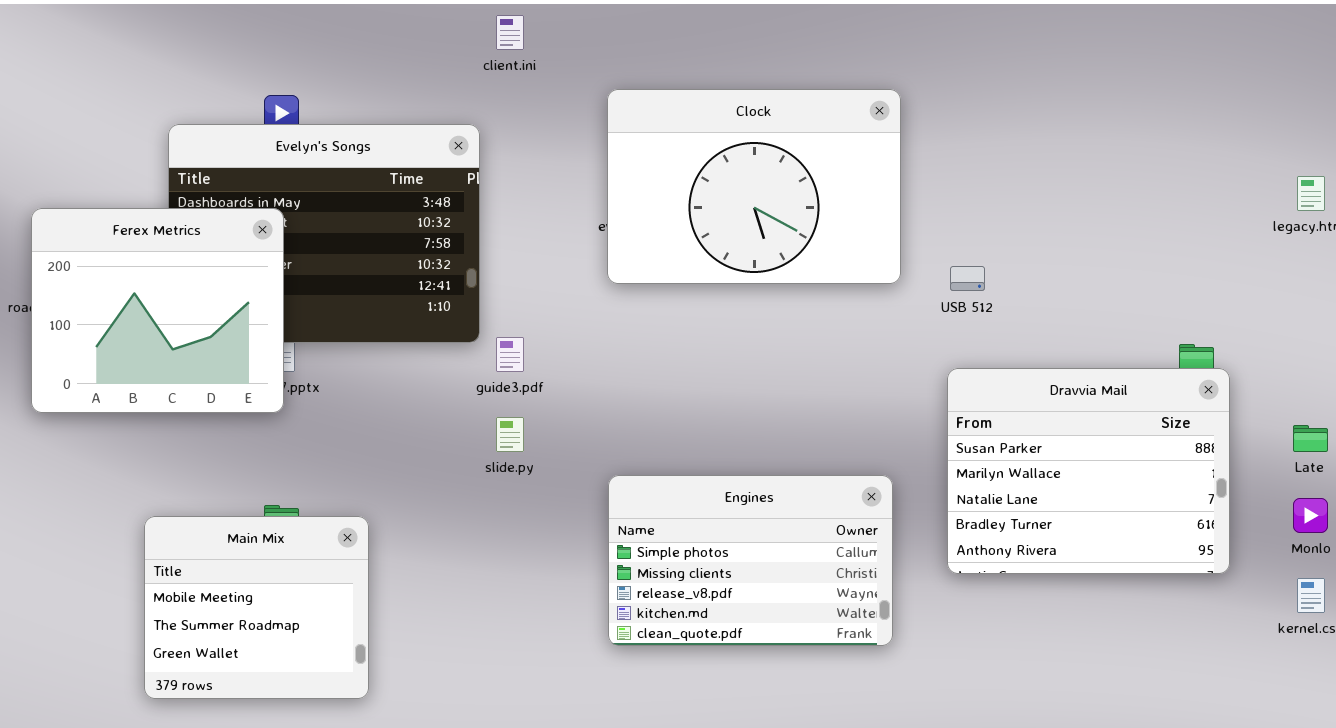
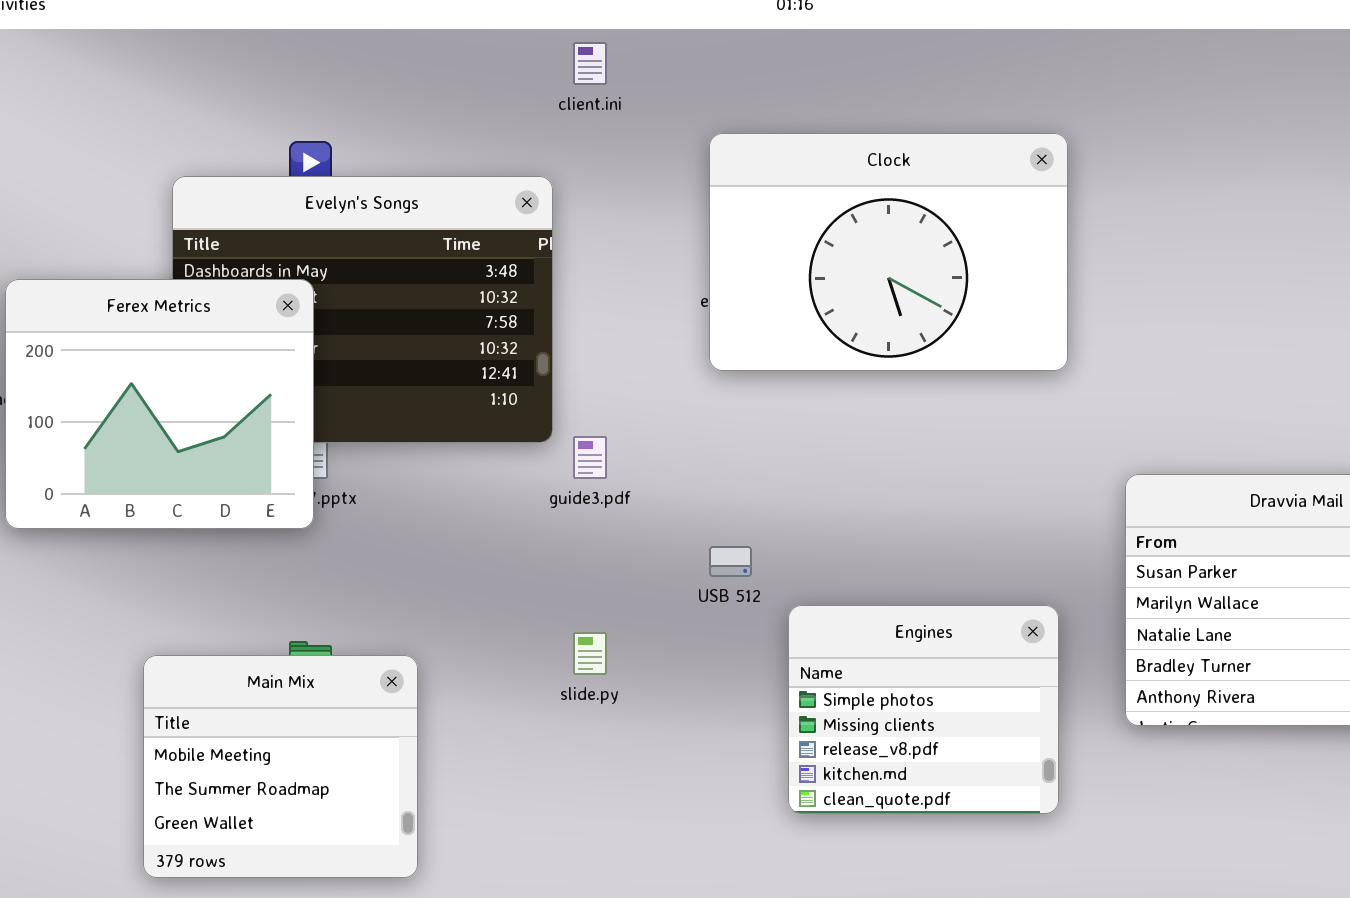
USB 512: [950,266,985,291] -> [709,546,752,577], moved
slide.py: [496,417,524,452] -> [573,632,607,675], moved
Engines: [608,475,893,646] -> [788,605,1059,814], resized

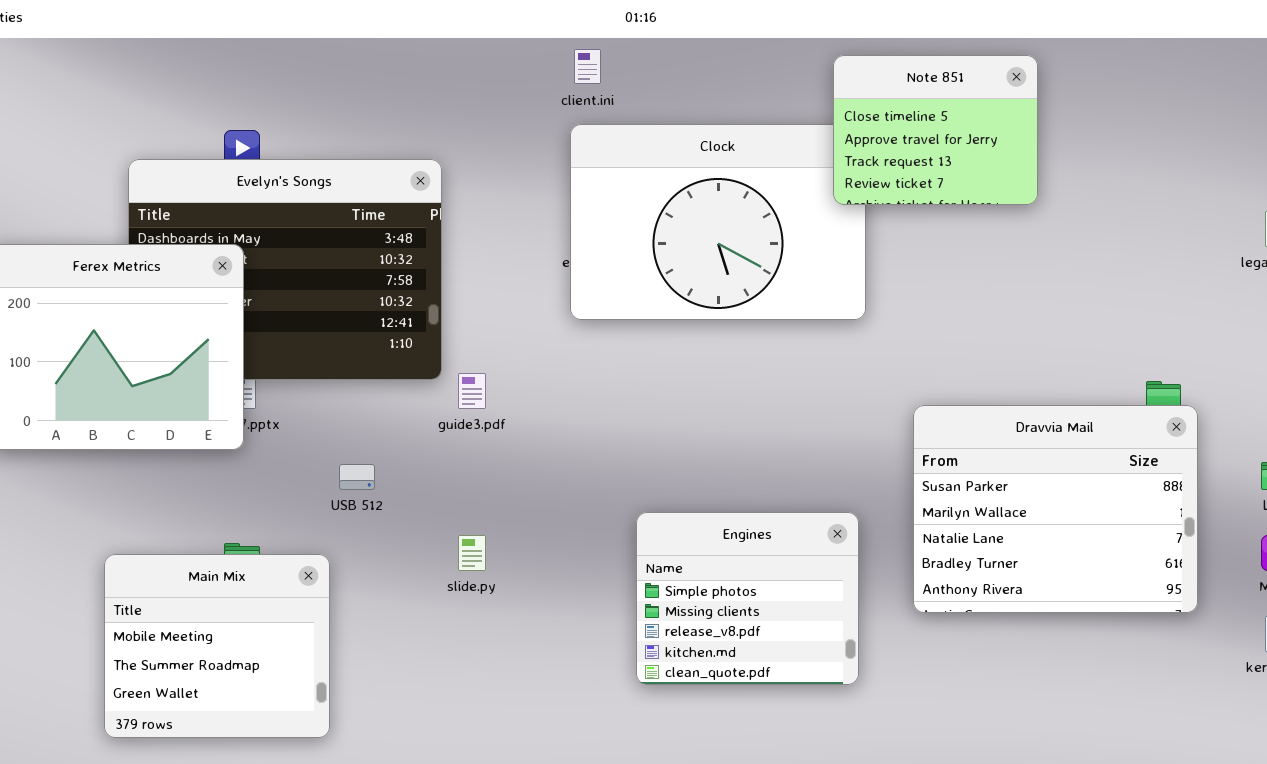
client.ini: [573,42,607,85] -> [574,49,601,84], moved
Note 851: none -> [833,55,1038,205], opened
USB 512: [709,546,752,577] -> [339,464,375,490], moved

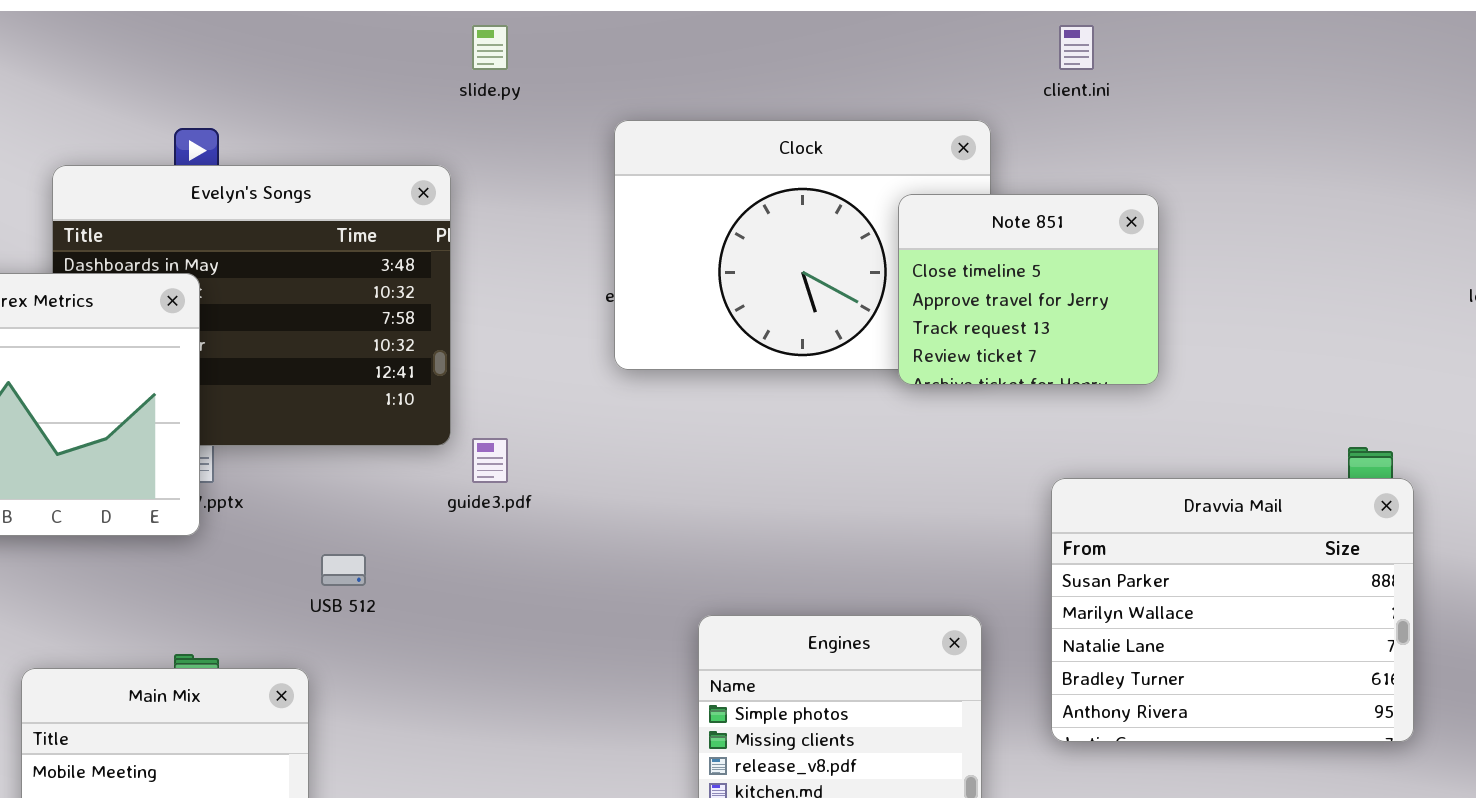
client.ini: [574,49,601,84] -> [1059,25,1094,70], moved
Note 851: [833,55,1038,205] -> [898,194,1159,385], moved
slide.py: [458,535,486,571] -> [472,25,508,70], moved

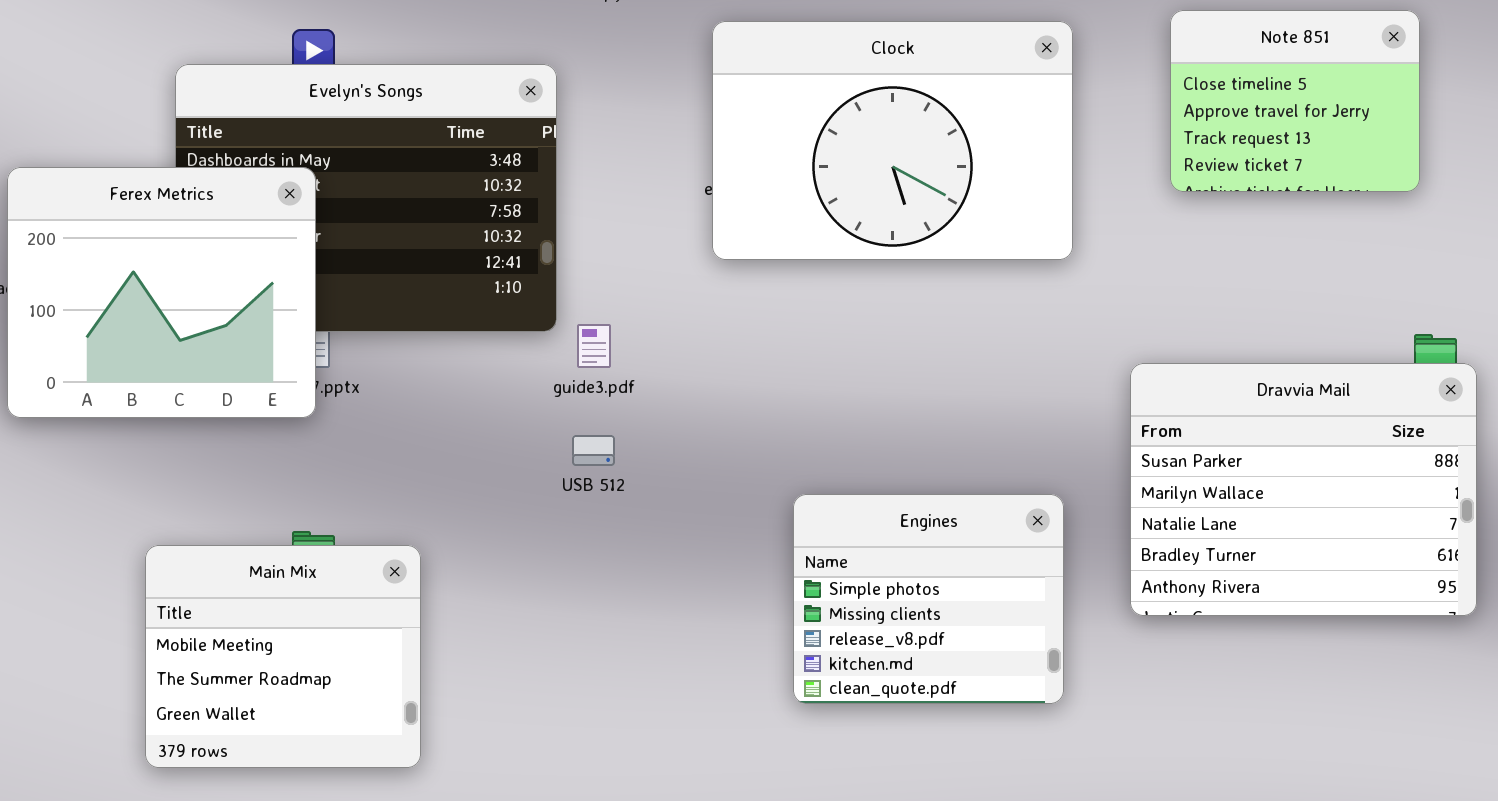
Note 851: [898,194,1159,385] -> [1170,10,1420,192], moved
USB 512: [321,554,366,586] -> [572,435,615,466], moved

